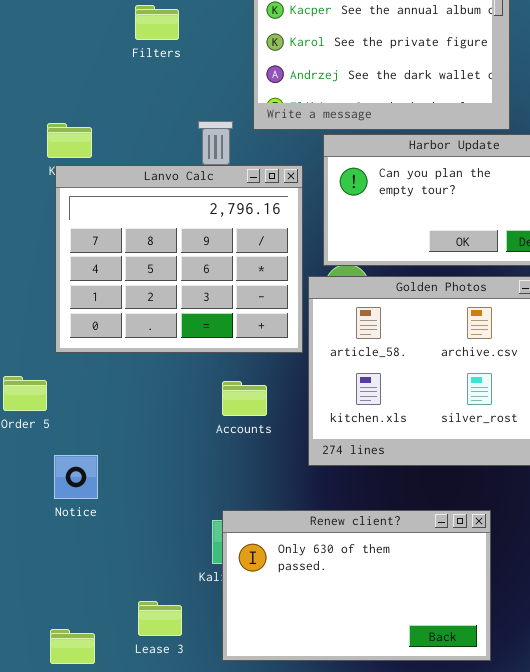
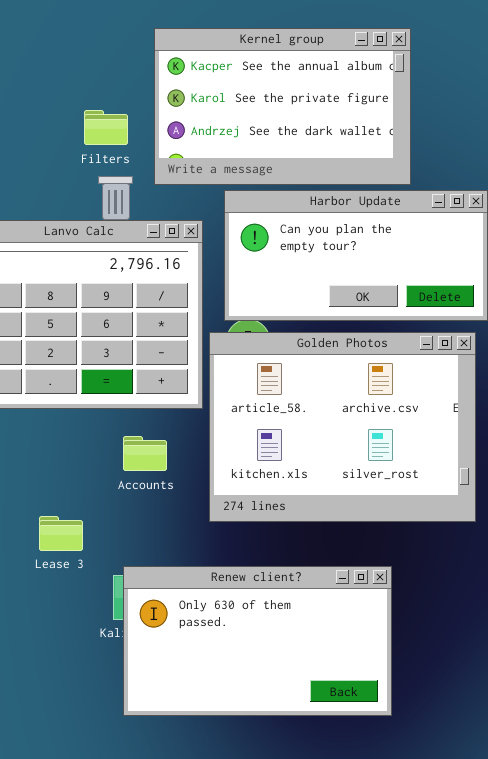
Filters: [135,5,179,40] -> [84,110,128,145], moved
Lease 3: [138,601,182,636] -> [39,516,83,551], moved

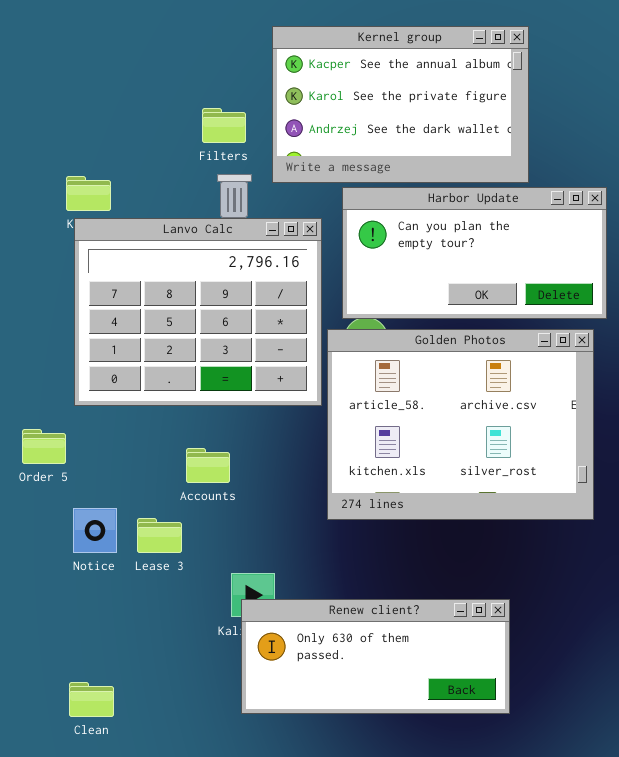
Accounts: [123,436,167,471] -> [186,448,230,483], moved
Lease 3: [39,516,83,551] -> [137,518,182,553], moved
Renew client?: [123,566,392,716] -> [241,599,510,714], resized

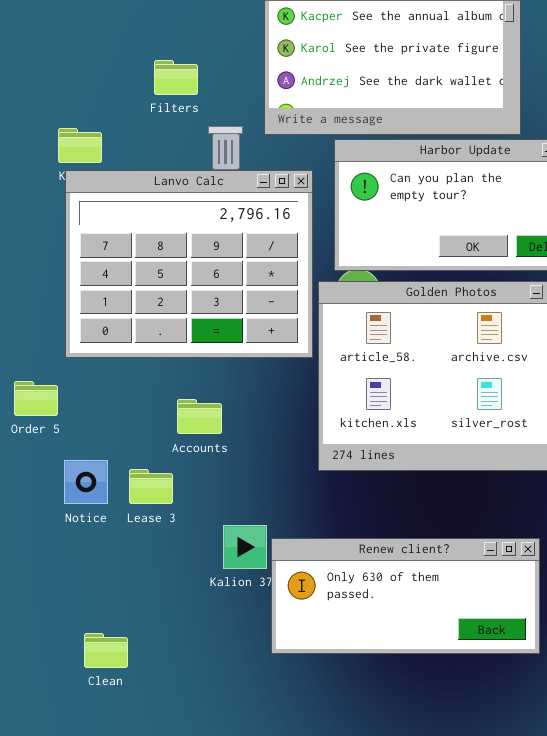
Filters: [202,108,246,143] -> [154,60,198,95], moved
Renew client?: [241,599,510,714] -> [271,538,540,654], moved
Clean: [69,682,114,717] -> [84,633,128,668], moved

